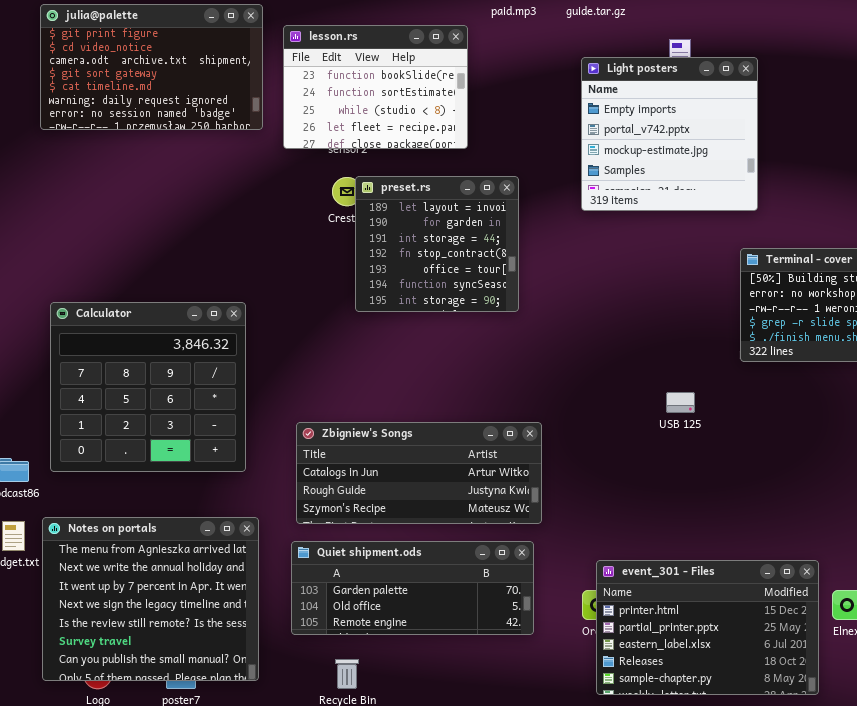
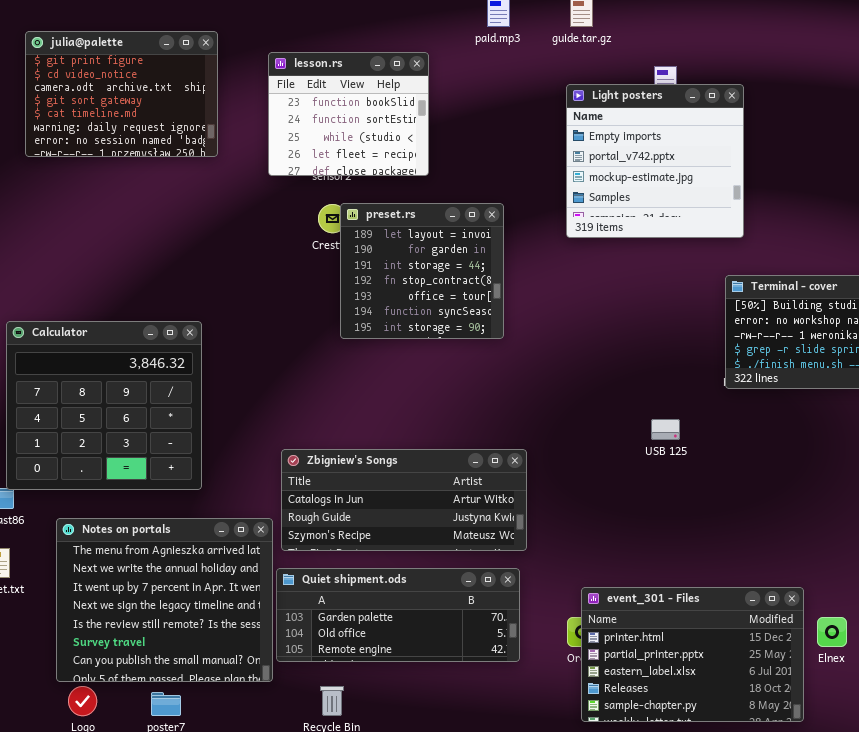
julia@palette: [40,4,263,130] -> [25,31,218,157], resized
lesson.rs: [283,25,468,149] -> [268,52,429,176], resized
Calculator: [50,302,246,472] -> [6,321,202,490], moved
Notes on portals: [42,517,259,681] -> [56,518,273,682], moved

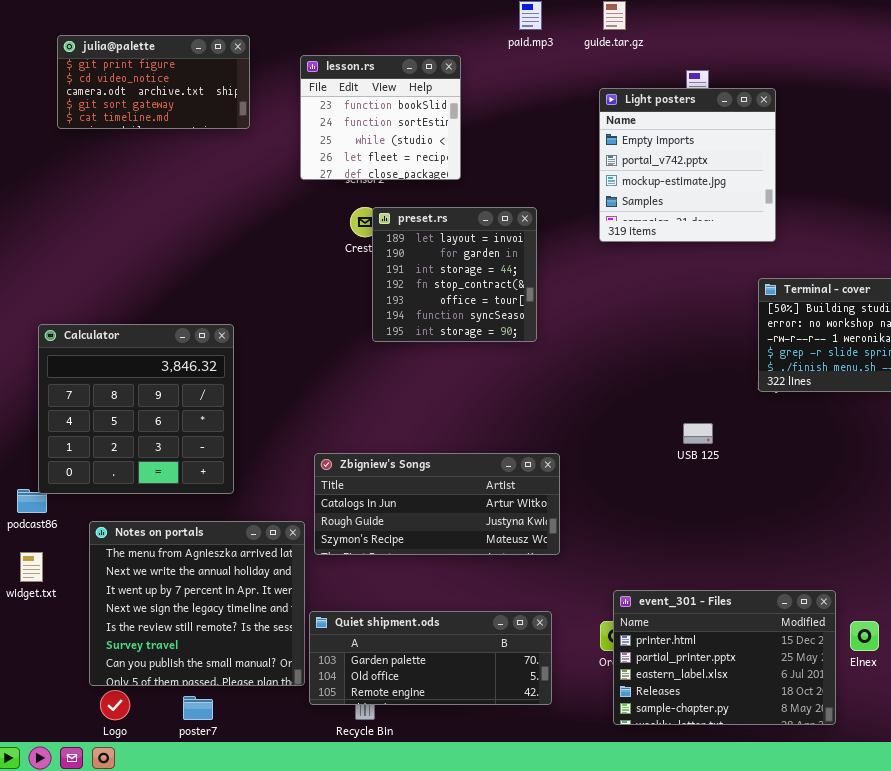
julia@palette: [25,31,218,157] -> [57,35,250,129], resized
Quiet shipment.ods: [276,568,520,662] -> [309,611,552,705], moved

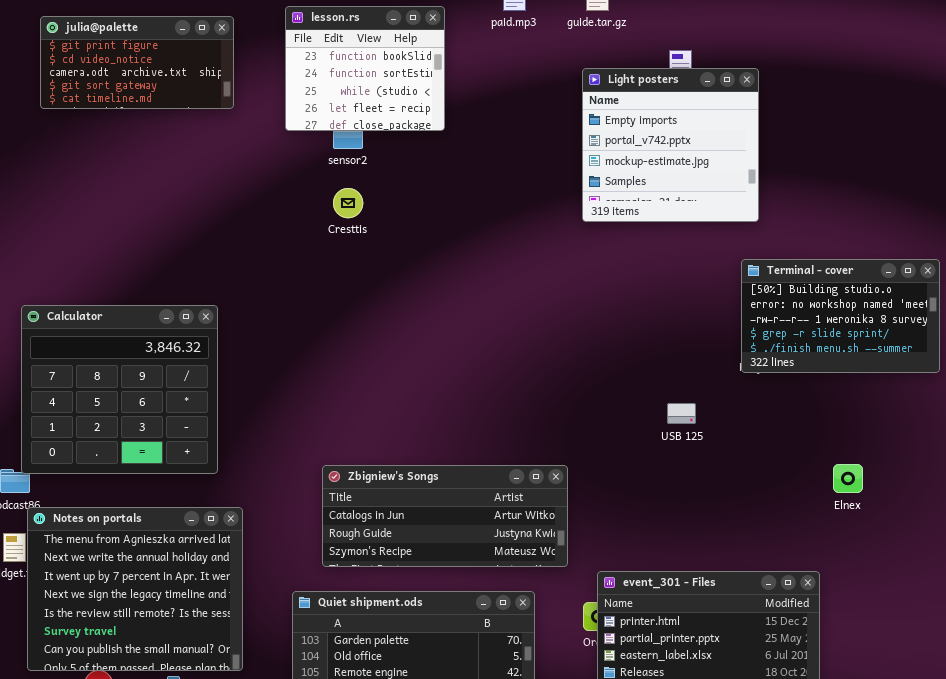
lesson.rs: [300,55,461,180] -> [285,6,445,131], moved
preset.rs: [372,207,537,342] -> none, closed
Zbigniew's Songs: [314,453,560,555] -> [322,465,568,567], moved
Notes on portals: [89,521,305,686] -> [27,507,243,671], moved
Elnex: [850,621,879,651] -> [833,464,863,493], moved

